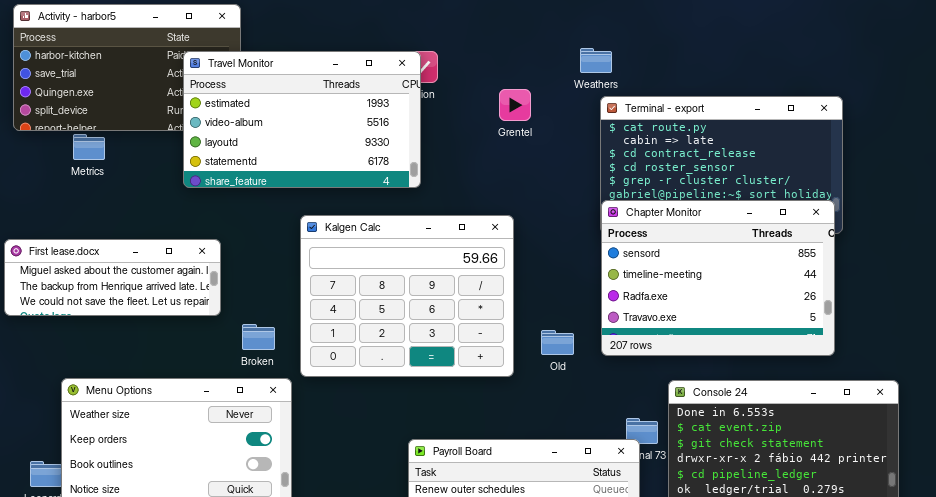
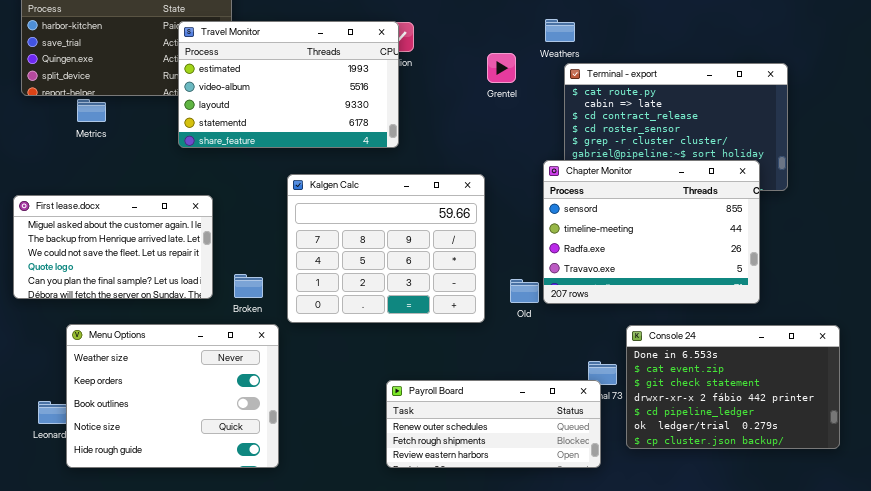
Grentel: [499,89,531,121] -> [487,53,516,83], moved
Chapter Monitor: [601,200,835,356] -> [543,160,760,304], moved
First lease.docx: [4,239,221,316] -> [13,195,213,299], resized

